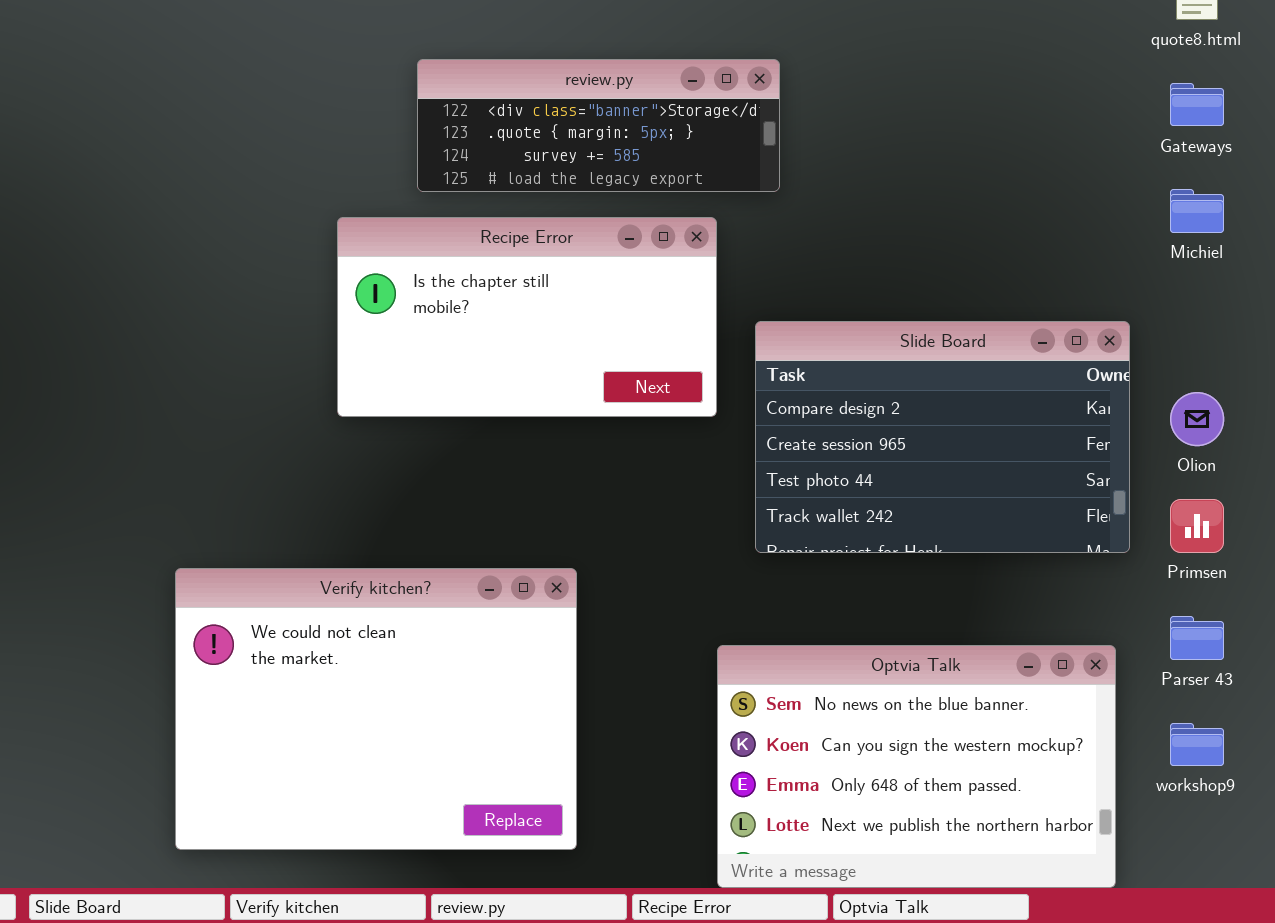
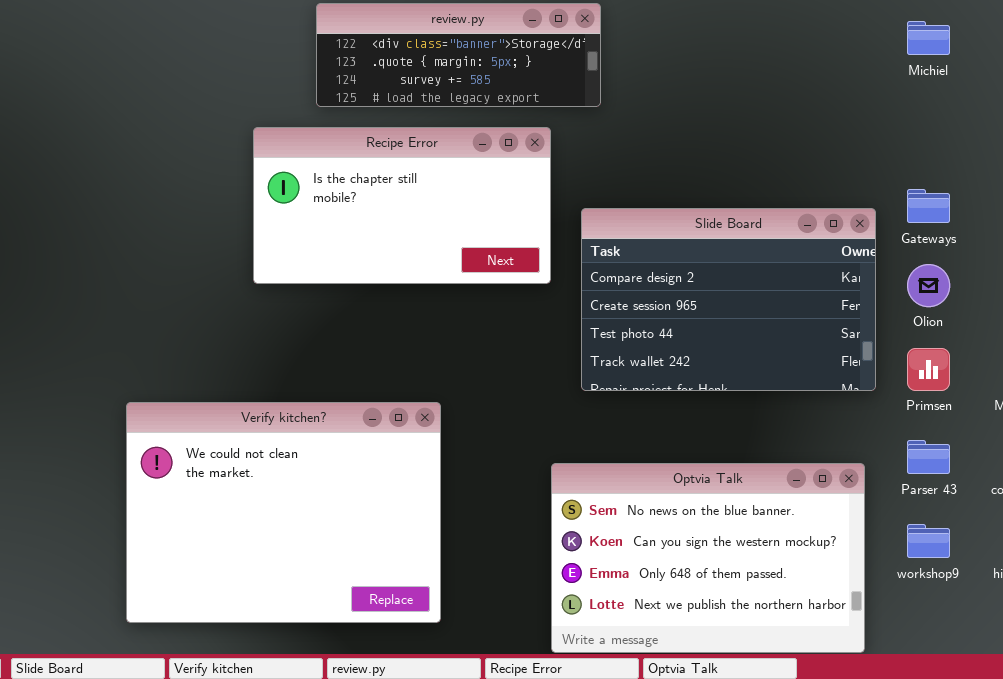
Gateways: [1170,83,1224,126] -> [907,189,950,223], moved
Michiel: [1170,189,1224,233] -> [907,21,950,55], moved

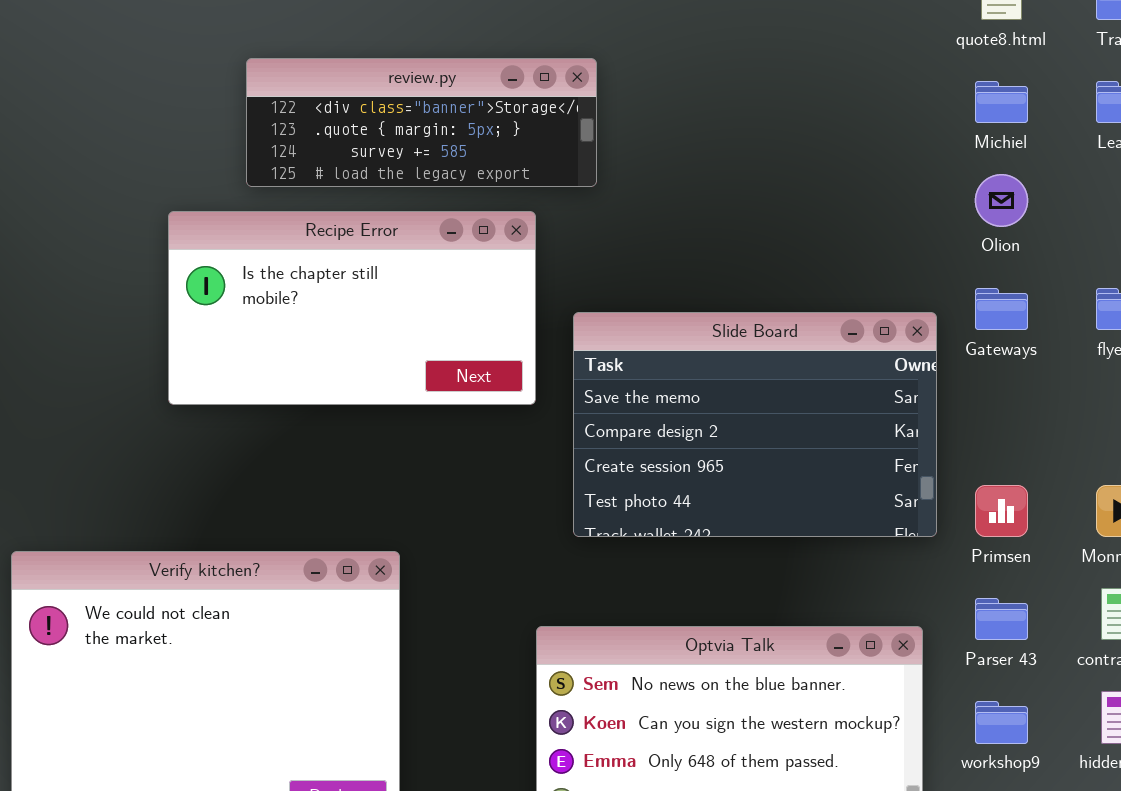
Slide Board: [581,208,876,391] -> [573,312,937,537], scrolled up 1 row
Olion: [907,264,950,307] -> [975,174,1028,227], moved

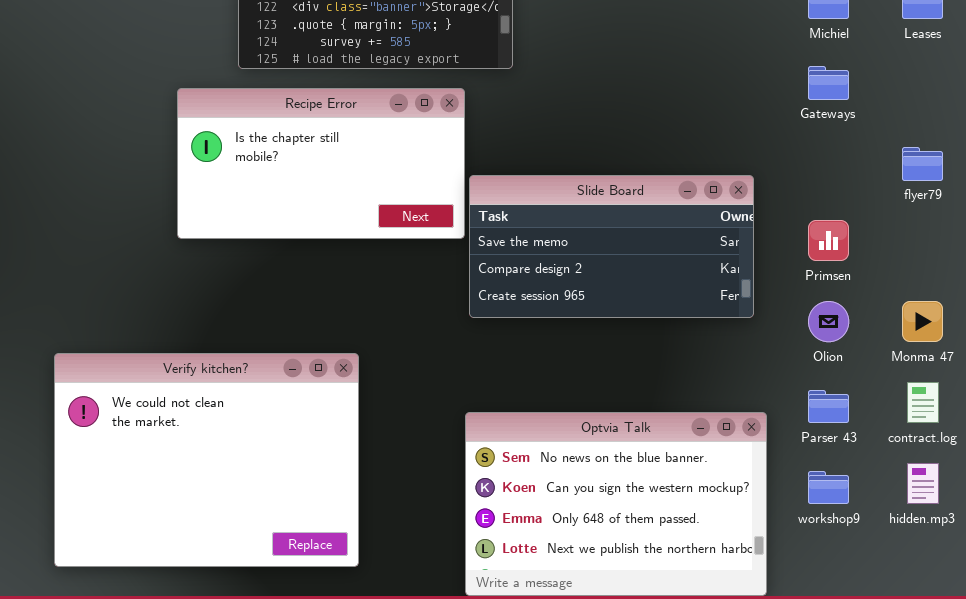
Olion: [975,174,1028,227] -> [808,301,849,342], moved
Gateways: [975,288,1028,330] -> [808,66,849,100], moved
Slide Board: [573,312,937,537] -> [469,175,754,318], moved, resized
Primsen: [975,485,1028,537] -> [808,220,849,261], moved

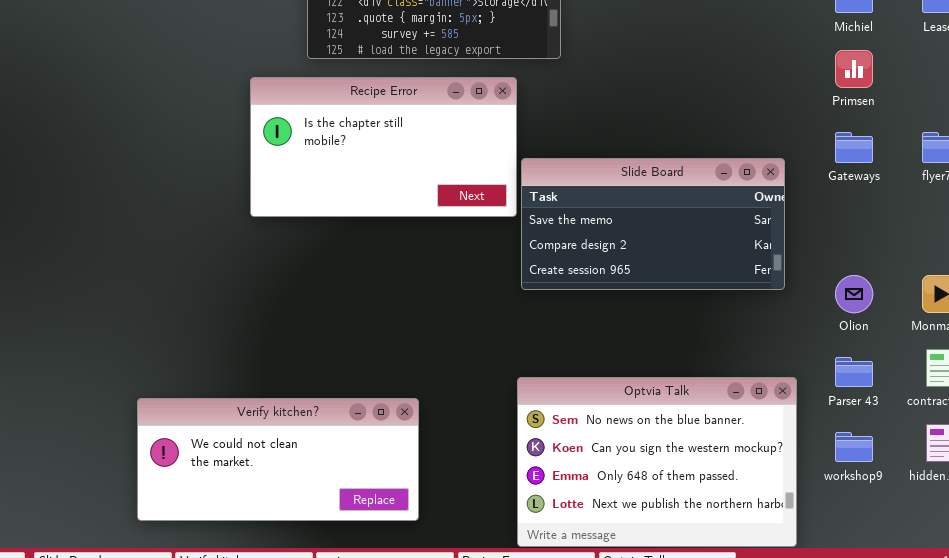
Gateways: [808,66,849,100] -> [835,132,873,163], moved
Primsen: [808,220,849,261] -> [835,50,873,88], moved
Verify kitchen?: [54,353,359,567] -> [137,398,419,521], resized

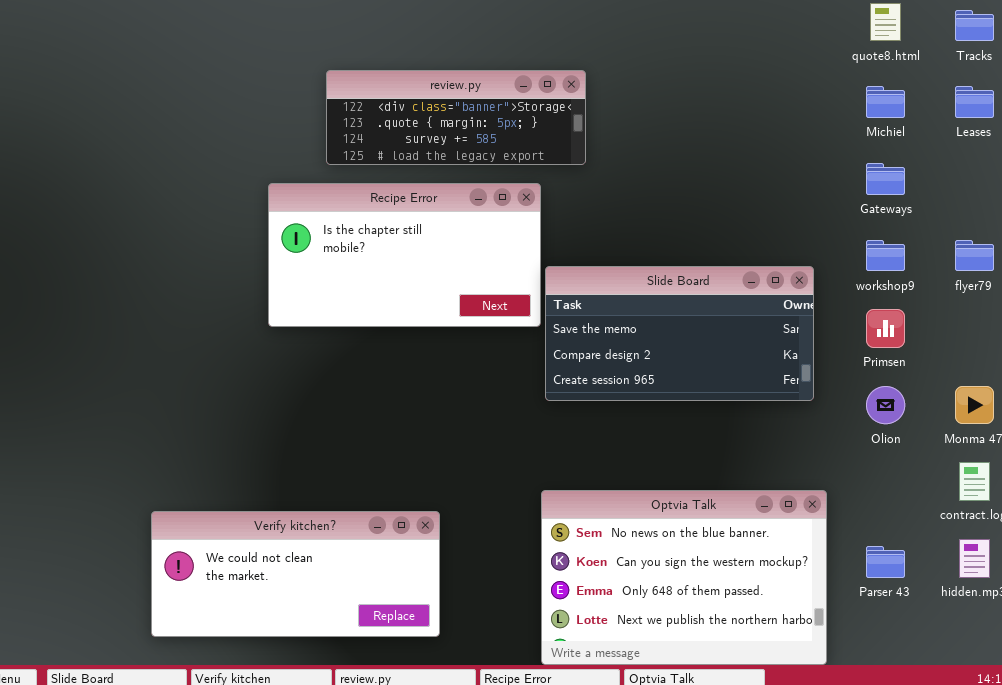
Primsen: [835,50,873,88] -> [866,309,905,348], moved
Gateways: [835,132,873,163] -> [866,163,905,195], moved
Parser 43: [835,357,873,387] -> [866,546,905,578], moved
workshop9: [835,432,873,462] -> [866,240,905,271], moved

